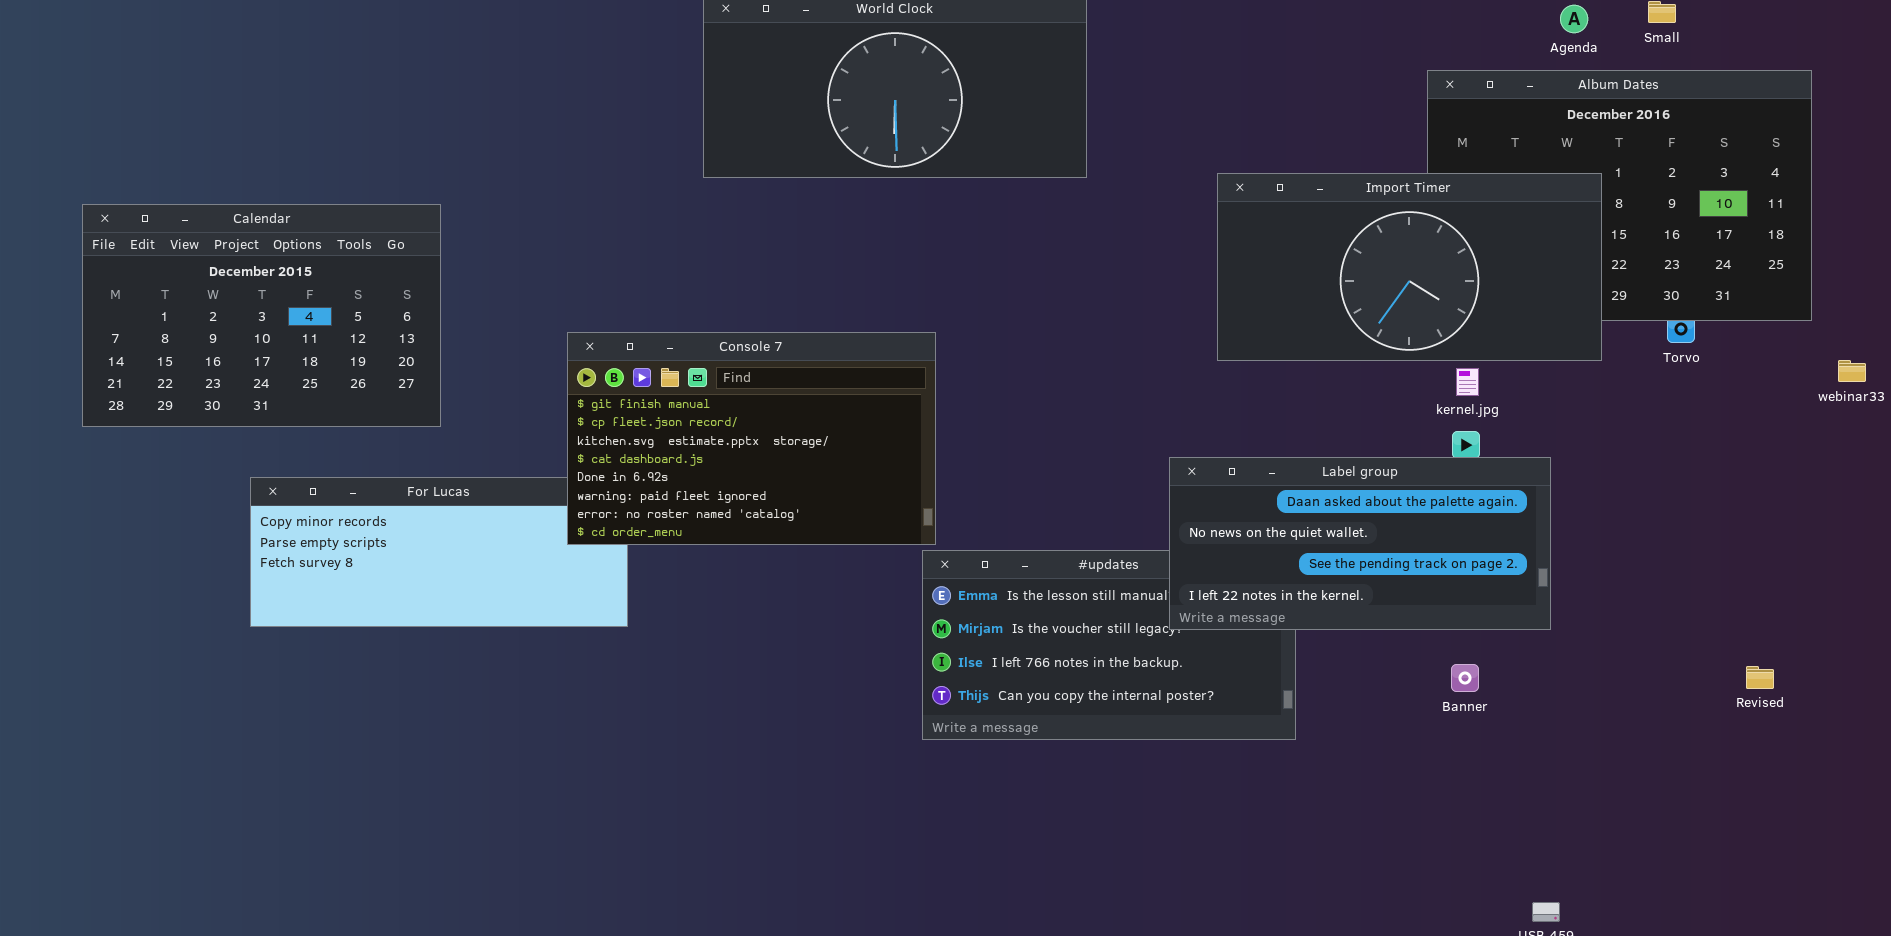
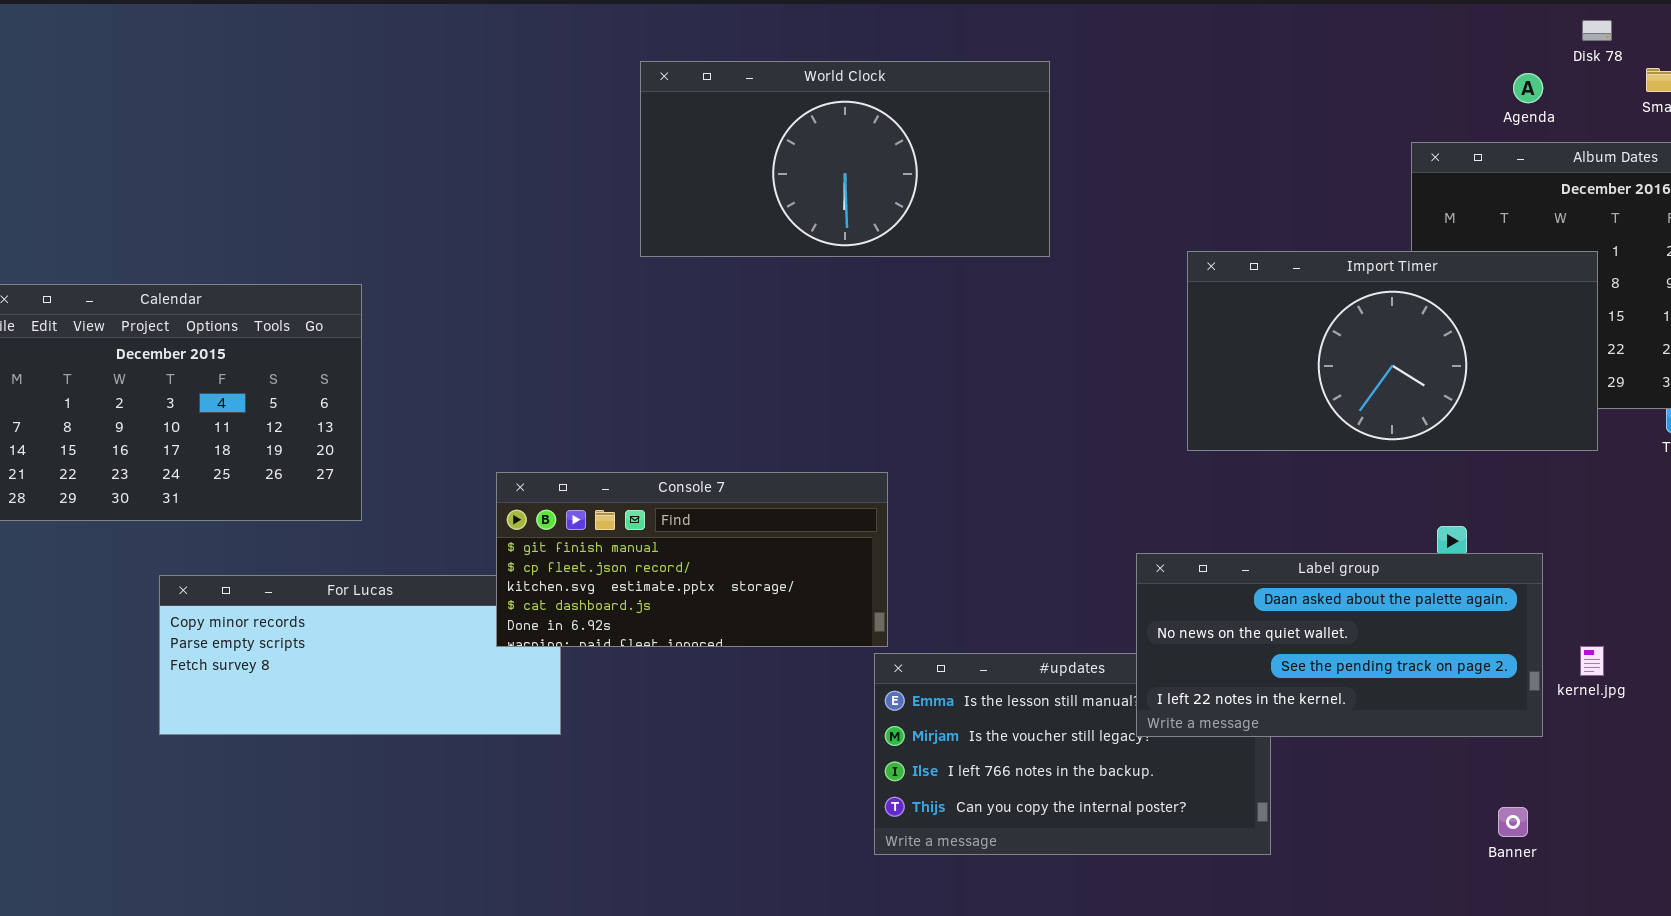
Agenda: [1560,5,1588,33] -> [1513,73,1543,103], moved
Console 7: [567,332,936,545] -> [496,472,888,647], resized
kernel.jpg: [1456,368,1479,396] -> [1580,646,1604,676], moved
Banner: [1451,664,1479,692] -> [1498,807,1528,837], moved

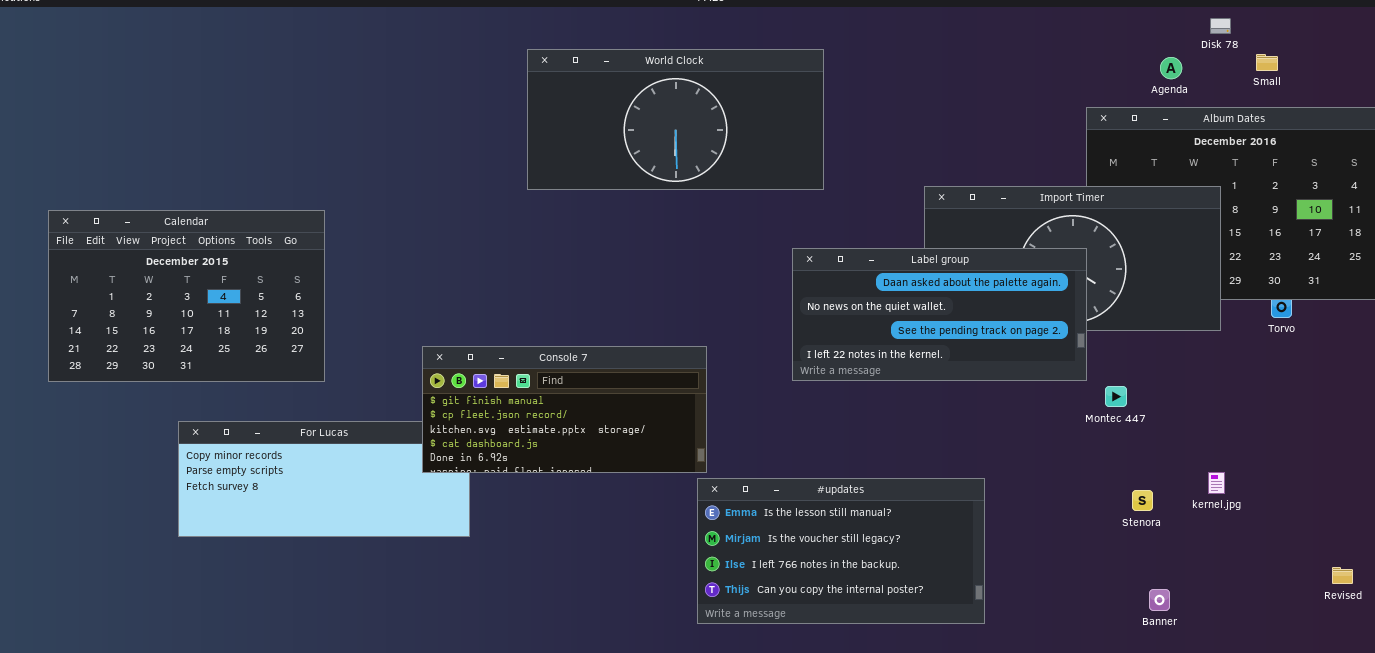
Label group: [1136,553,1543,737] -> [792,248,1087,381], moved

